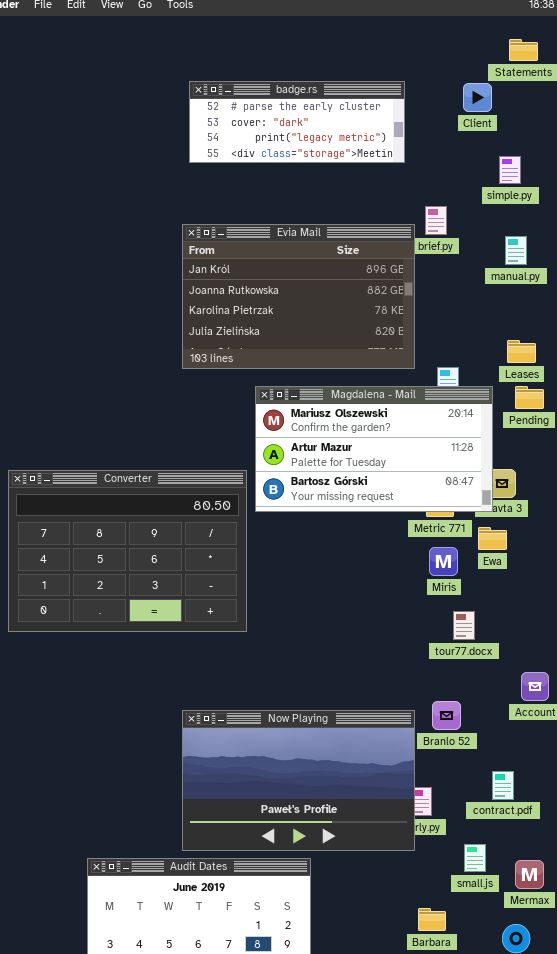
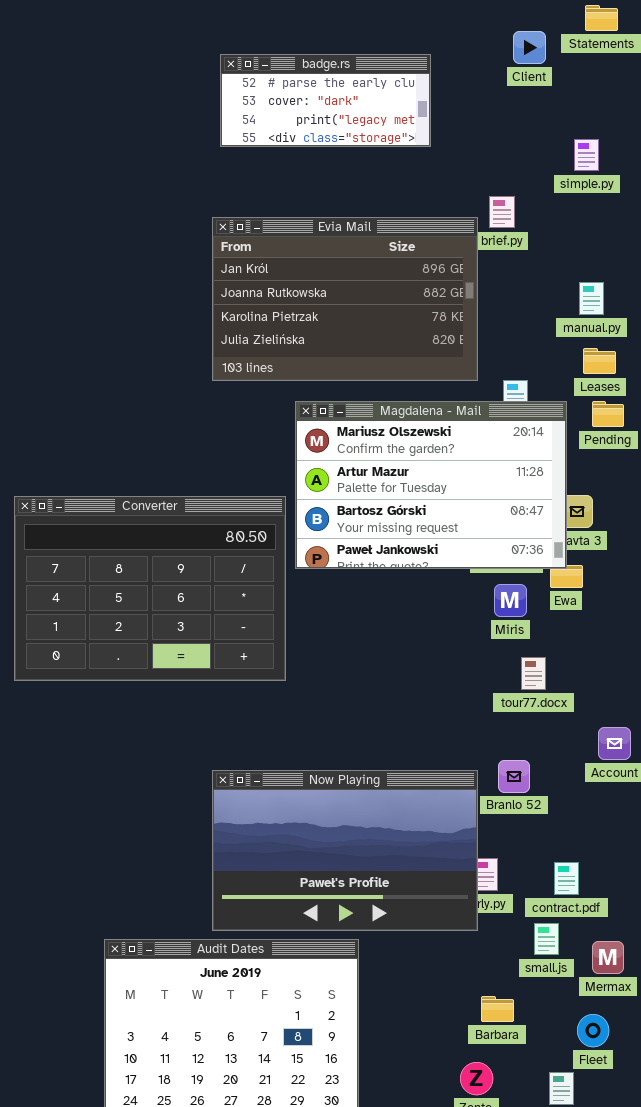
badge.rs: [189,81,405,163] -> [220,54,431,147], resized
Client: [463,83,492,112] -> [513,31,546,64], moved
manual.py: [505,236,527,265] -> [579,282,604,315], moved
Magdalena - Mail: [255,386,493,512] -> [295,401,567,569], resized
contract.pdf: [492,771,514,800] -> [554,862,579,895], moved

